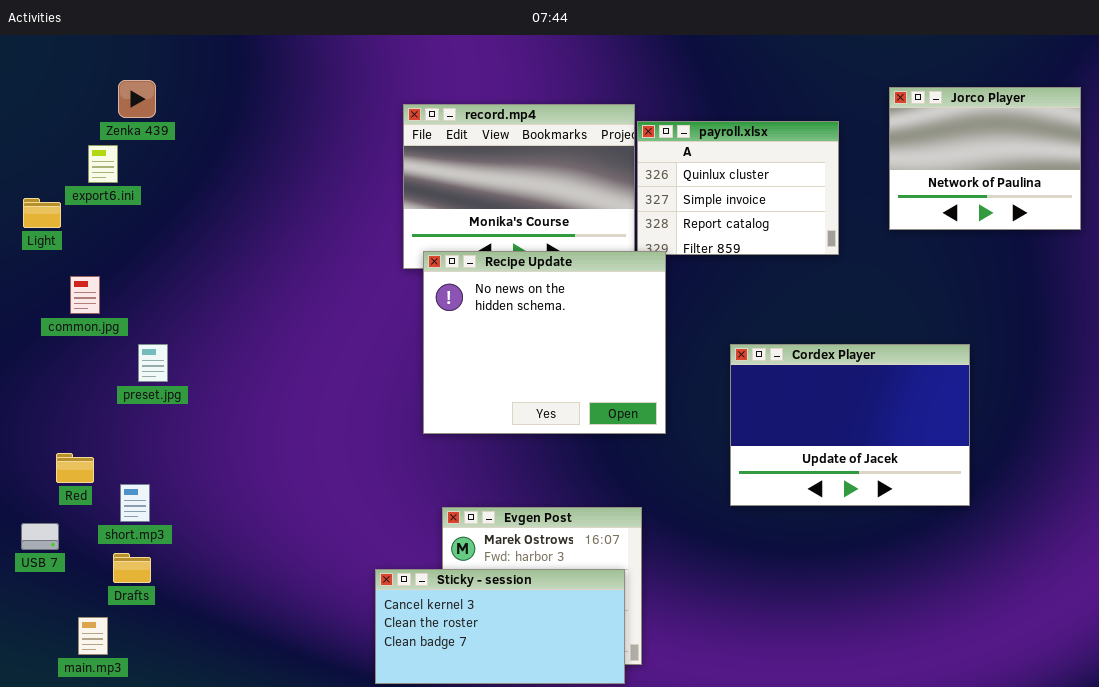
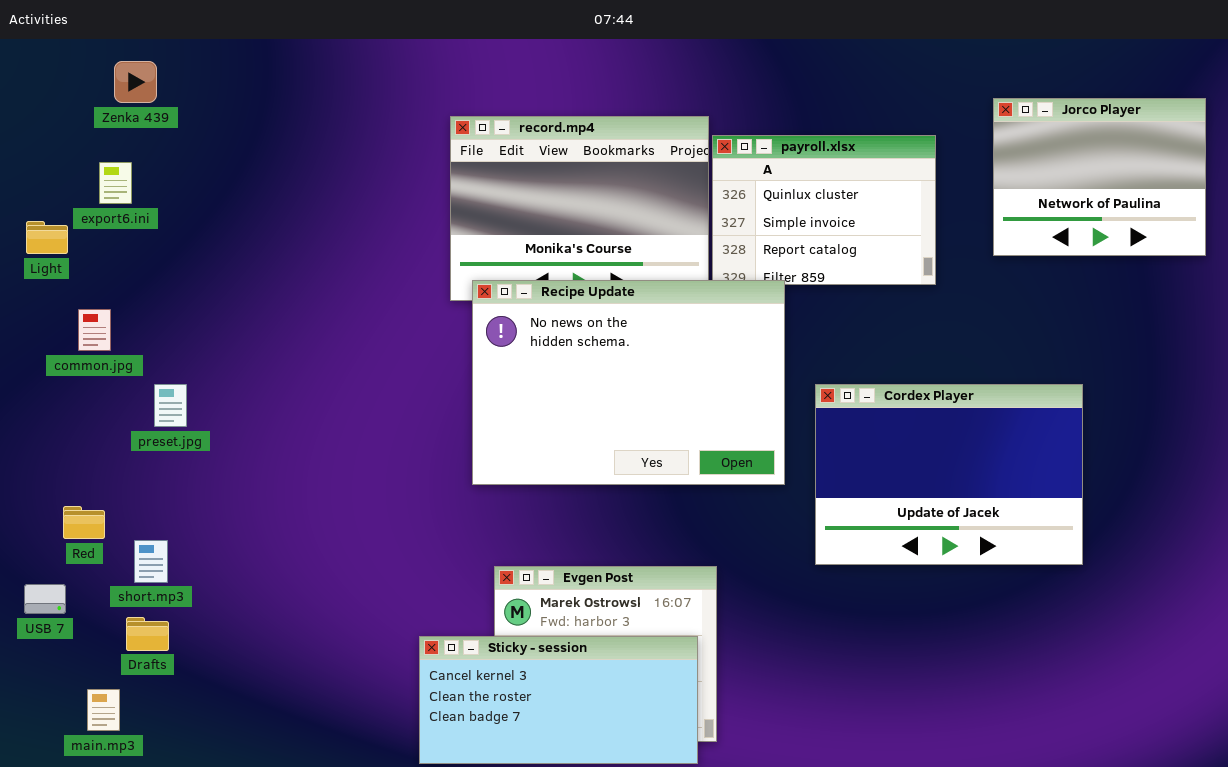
Zenka 439: [118,80,156,118] -> [114,61,157,103], moved
Recipe Update: [423,251,666,434] -> [472,280,785,485], resized

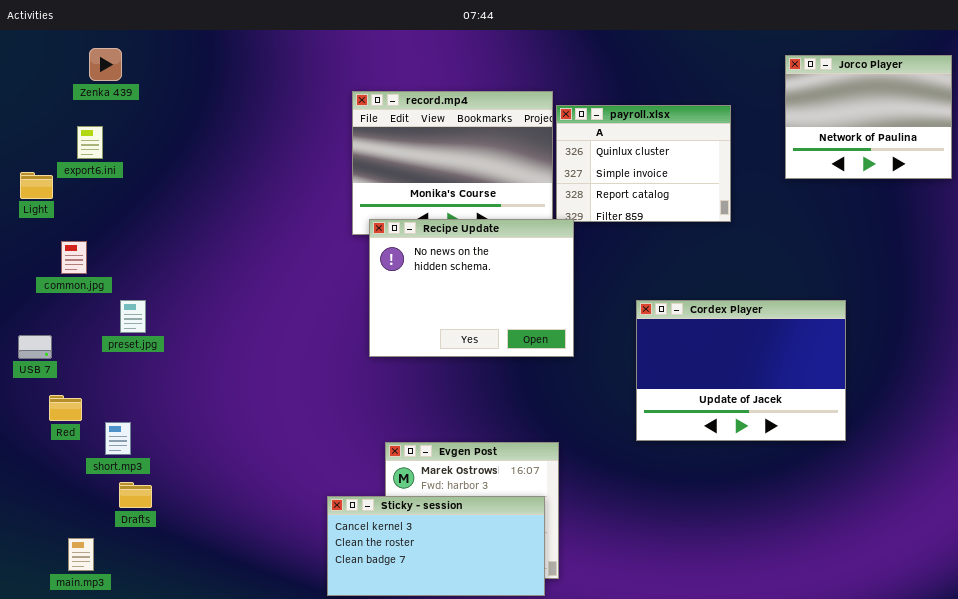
Jorco Player: [993,98,1206,256] -> [785,55,952,179], moved
Recipe Update: [472,280,785,485] -> [369,219,574,357], resized
USB 7: [24,584,66,614] -> [18,335,52,359], moved
Drafts: [126,617,169,651] -> [119,482,152,508], moved

